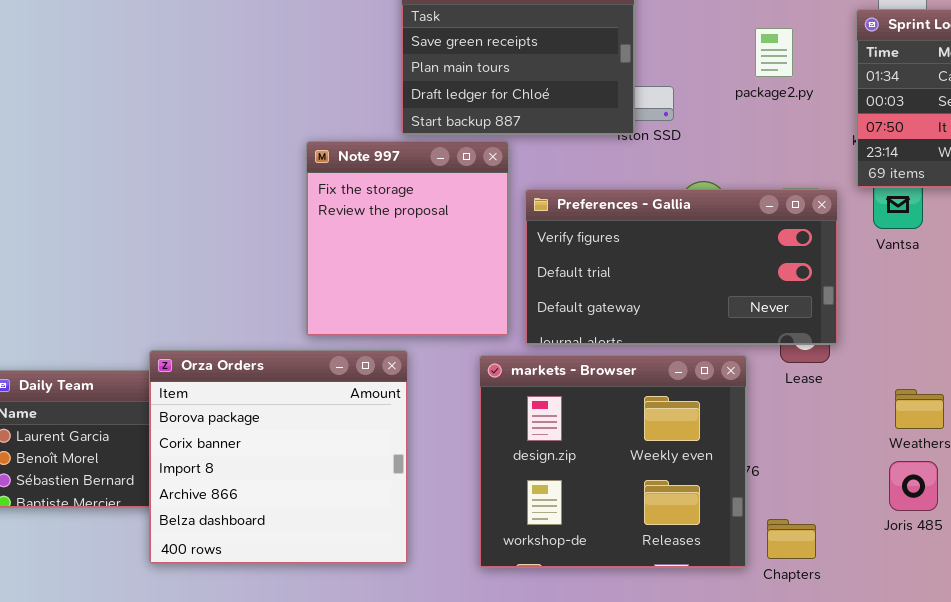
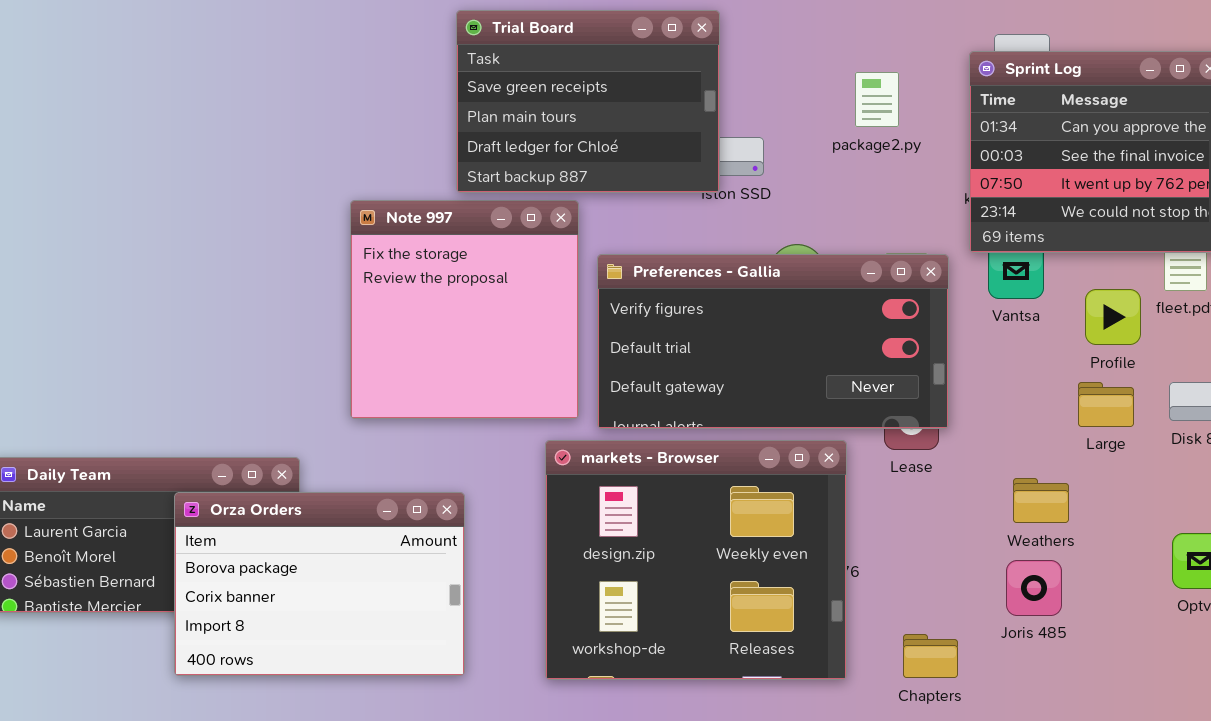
Orza Orders: [149,350,408,564] -> [174,492,465,676], resized
Chapters: [767,519,816,559] -> [903,634,958,678], moved

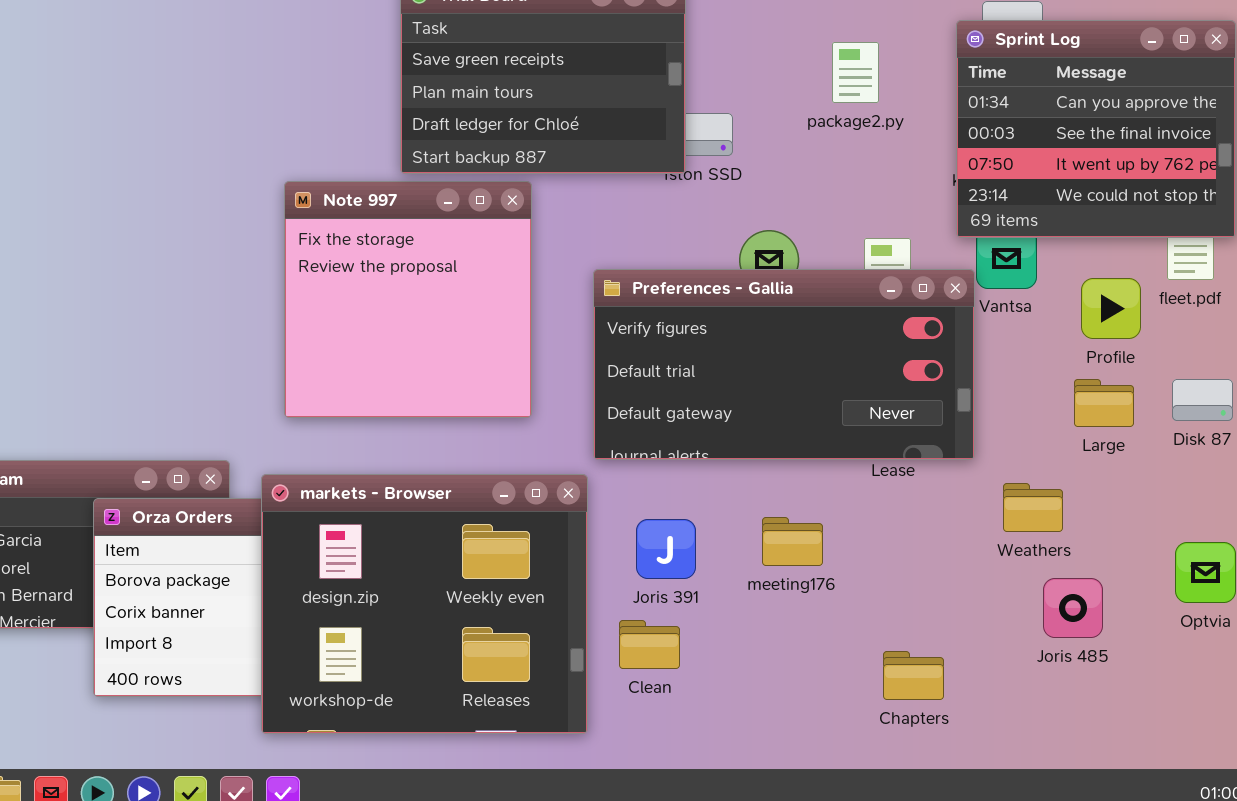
Preferences - Gallia: [597,254,949,429] -> [593,269,975,460], moved
markets - Browser: [545,440,847,680] -> [261,474,588,734], moved
Joris 485: [1006,560,1062,616] -> [1043,578,1103,638], moved

